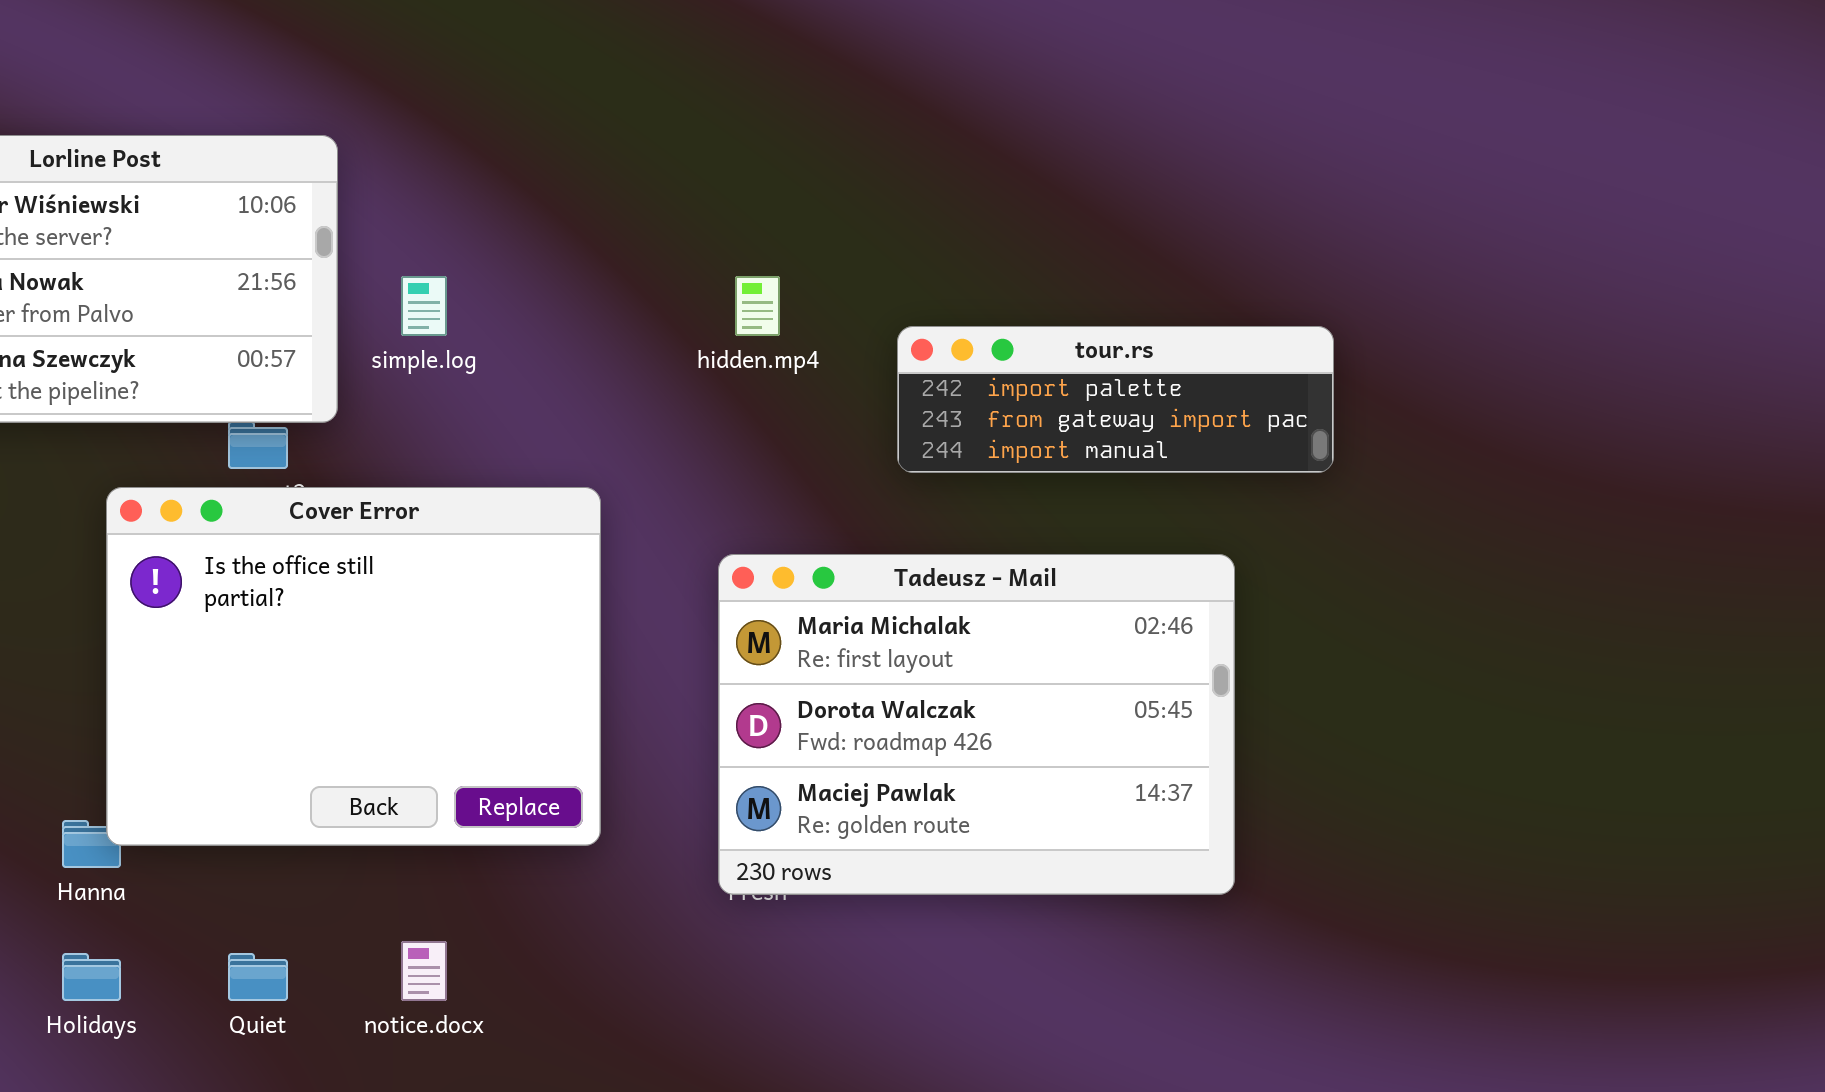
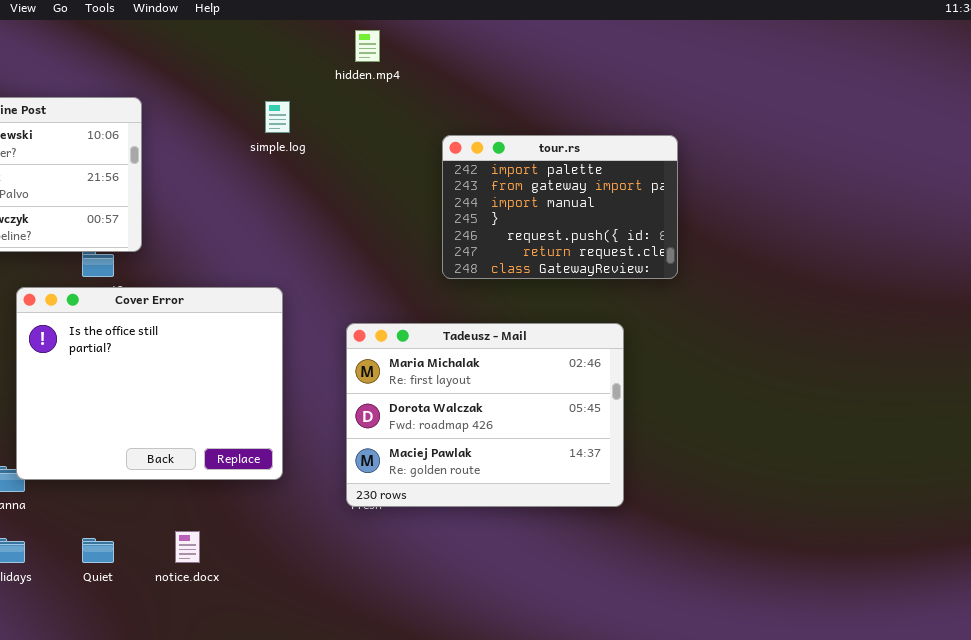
simple.log: [401,276,447,336] -> [265,101,290,133], moved
hidden.mp4: [735,276,780,336] -> [355,30,380,62], moved
tour.rs: [897,326,1334,473] -> [442,135,678,279], resized

